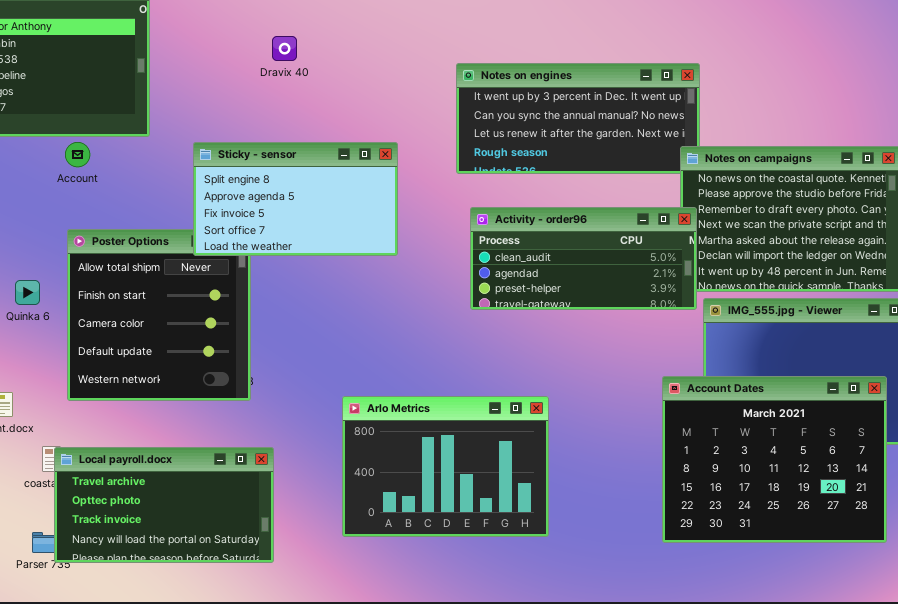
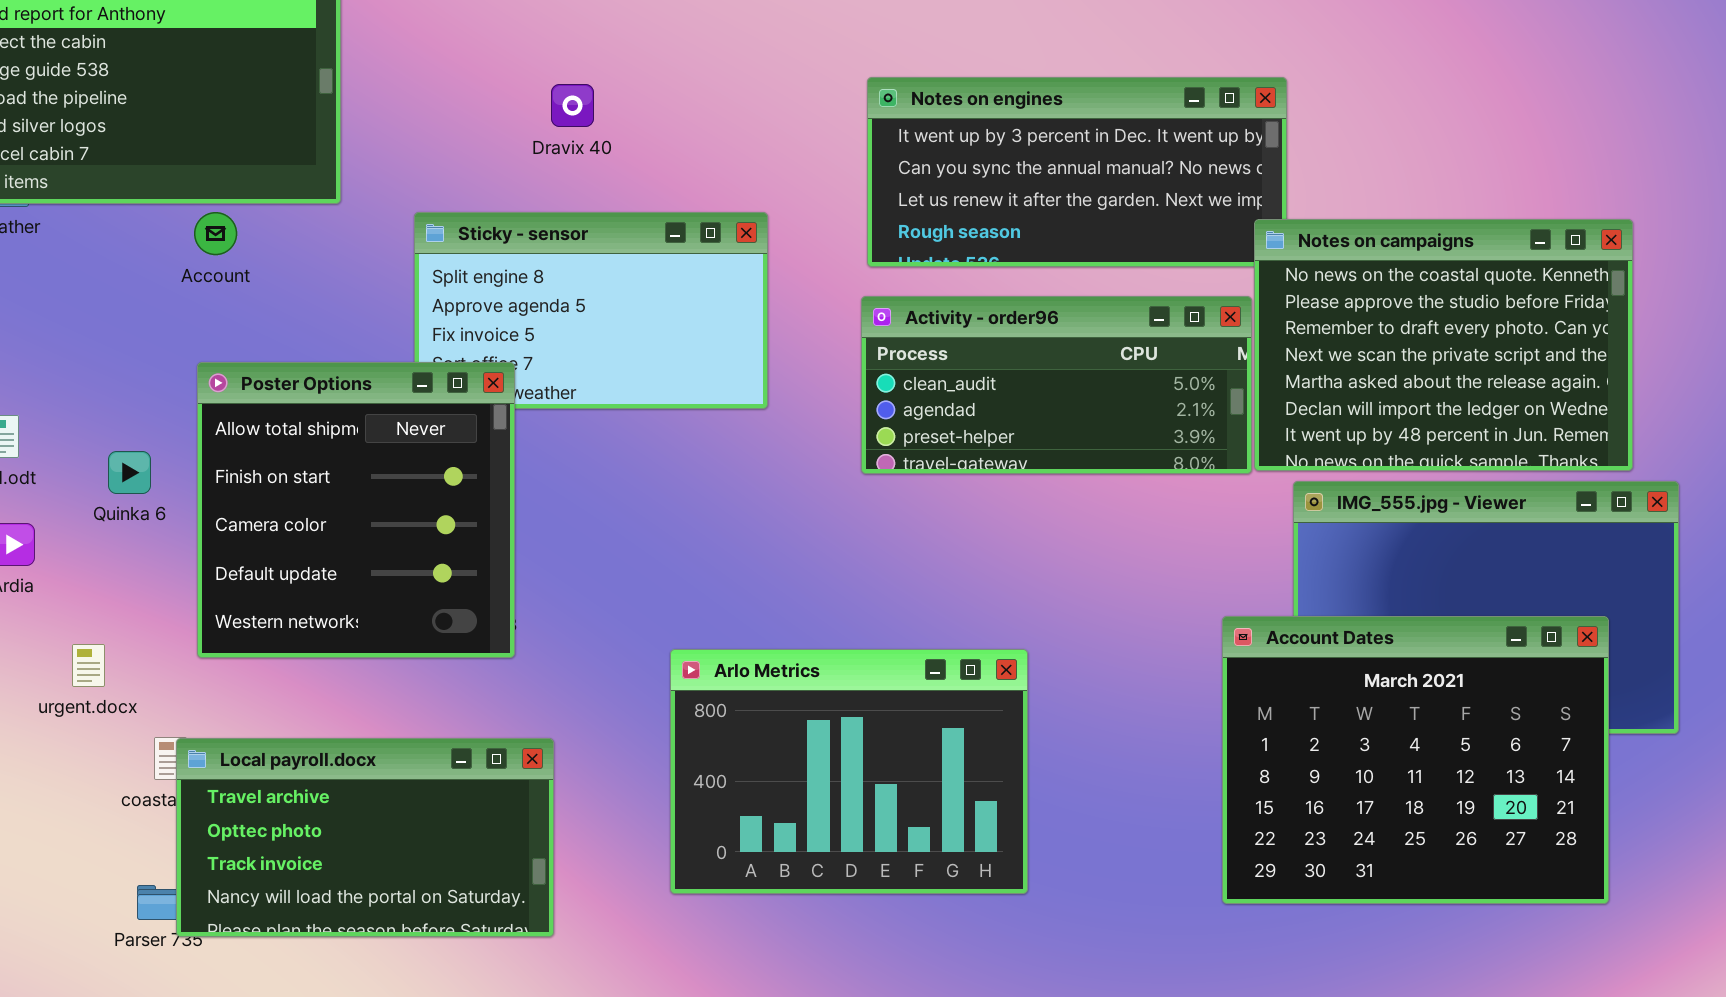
Dravix 40: [272,36,297,61] -> [551,84,594,127], moved
Activity - order96: [470,207,697,310] -> [861,296,1252,474], moved
Poster Options: [67,229,251,401] -> [197,362,515,658], raised

